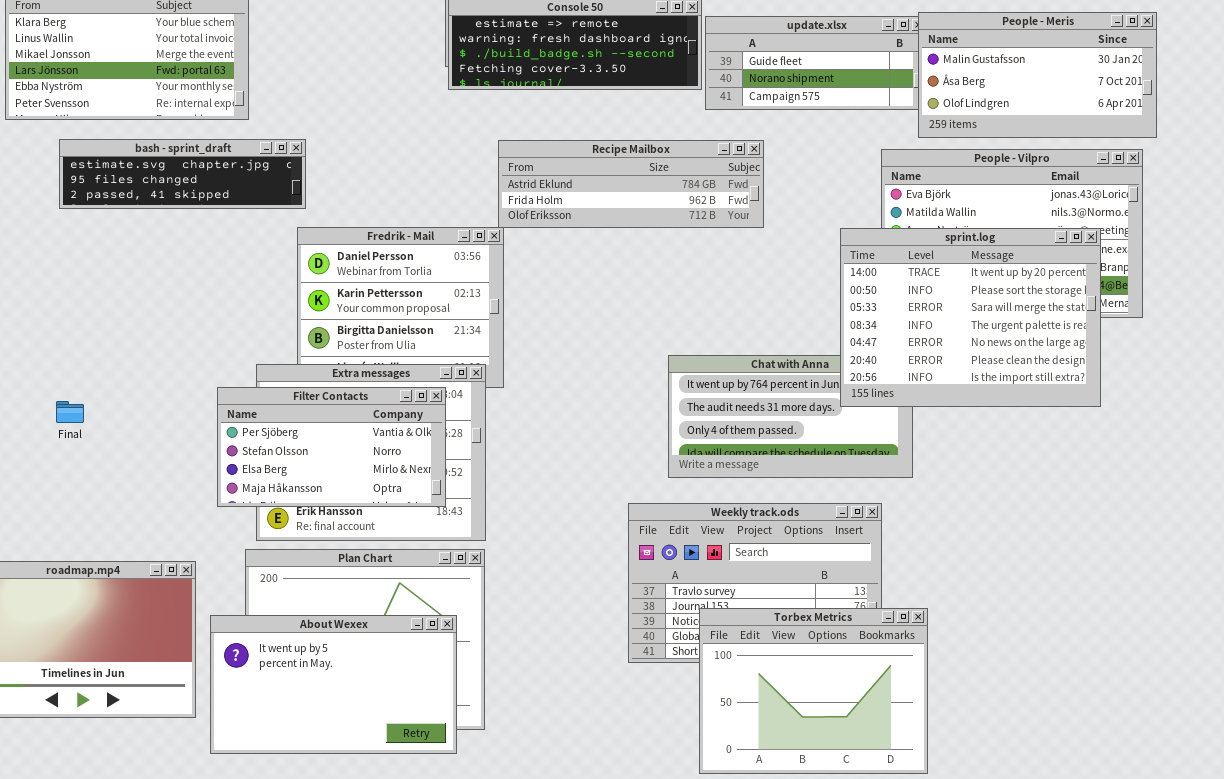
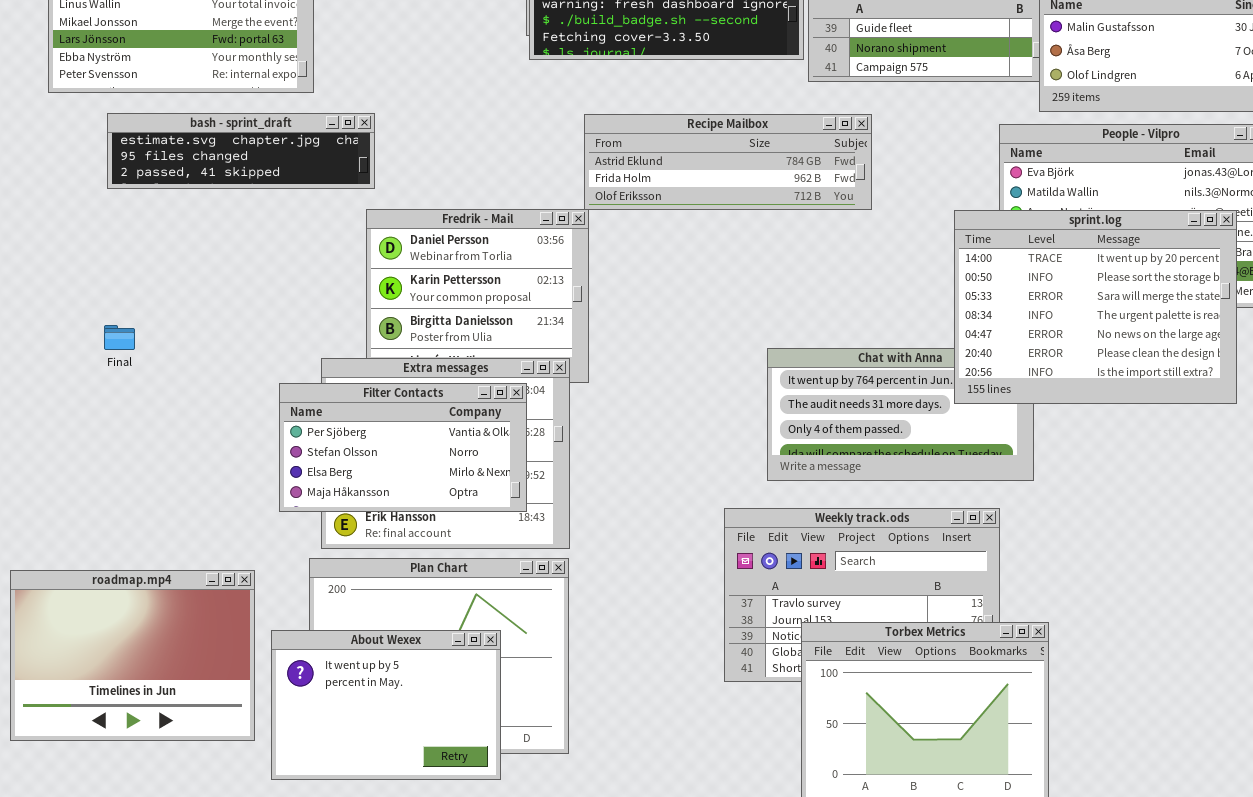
Final: [56,401,84,423] -> [104,325,135,350], moved
About Wexex: [210,615,457,754] -> [271,630,501,780], resized

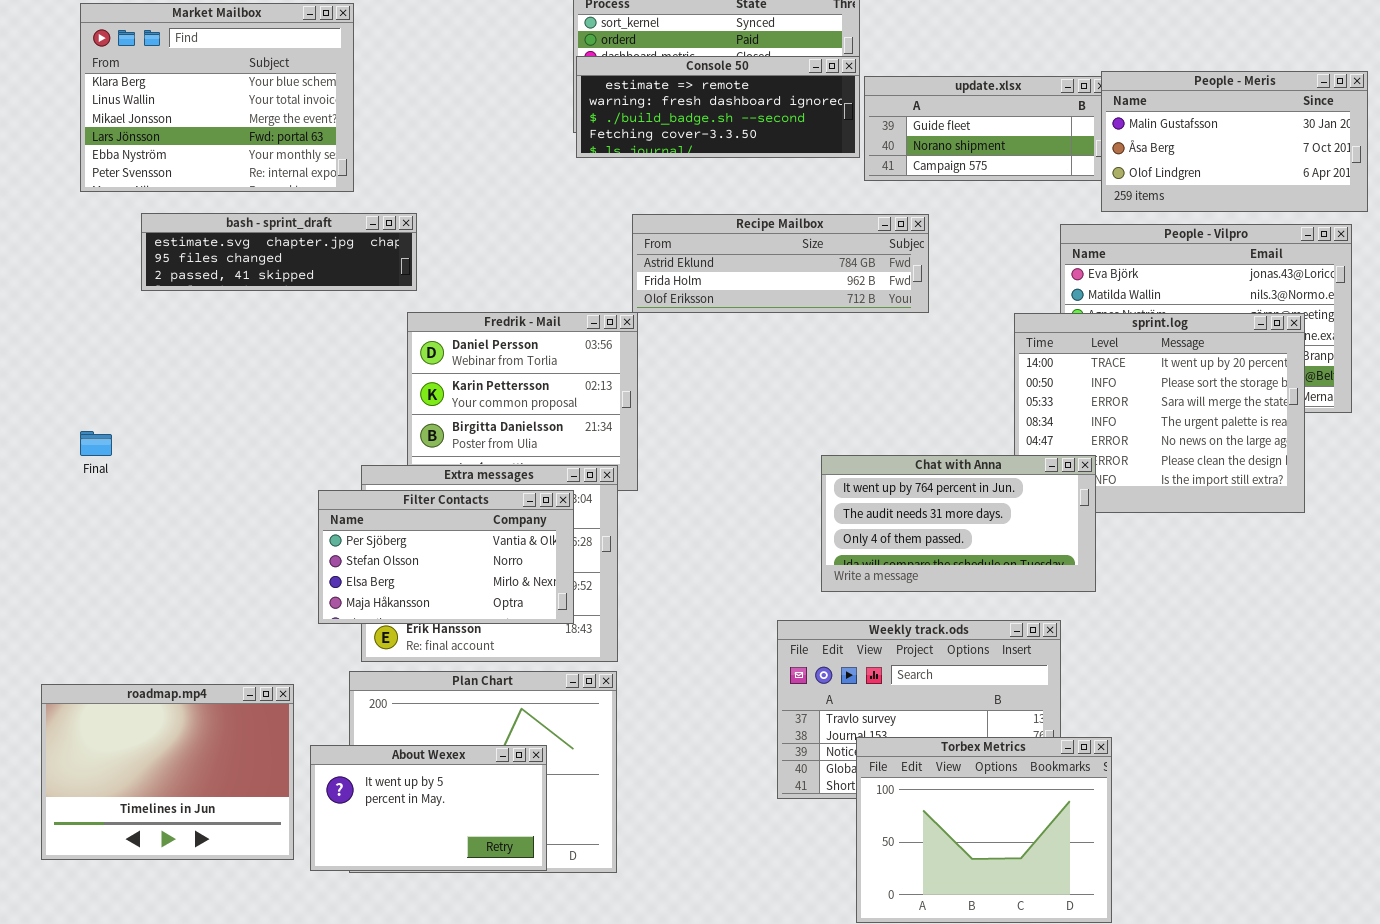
Final: [104,325,135,350] -> [80,431,112,456], moved
Chat with Anna: [767,348,1034,481] -> [821,455,1096,592], raised
About Wexex: [271,630,501,780] -> [310,745,547,871], resized

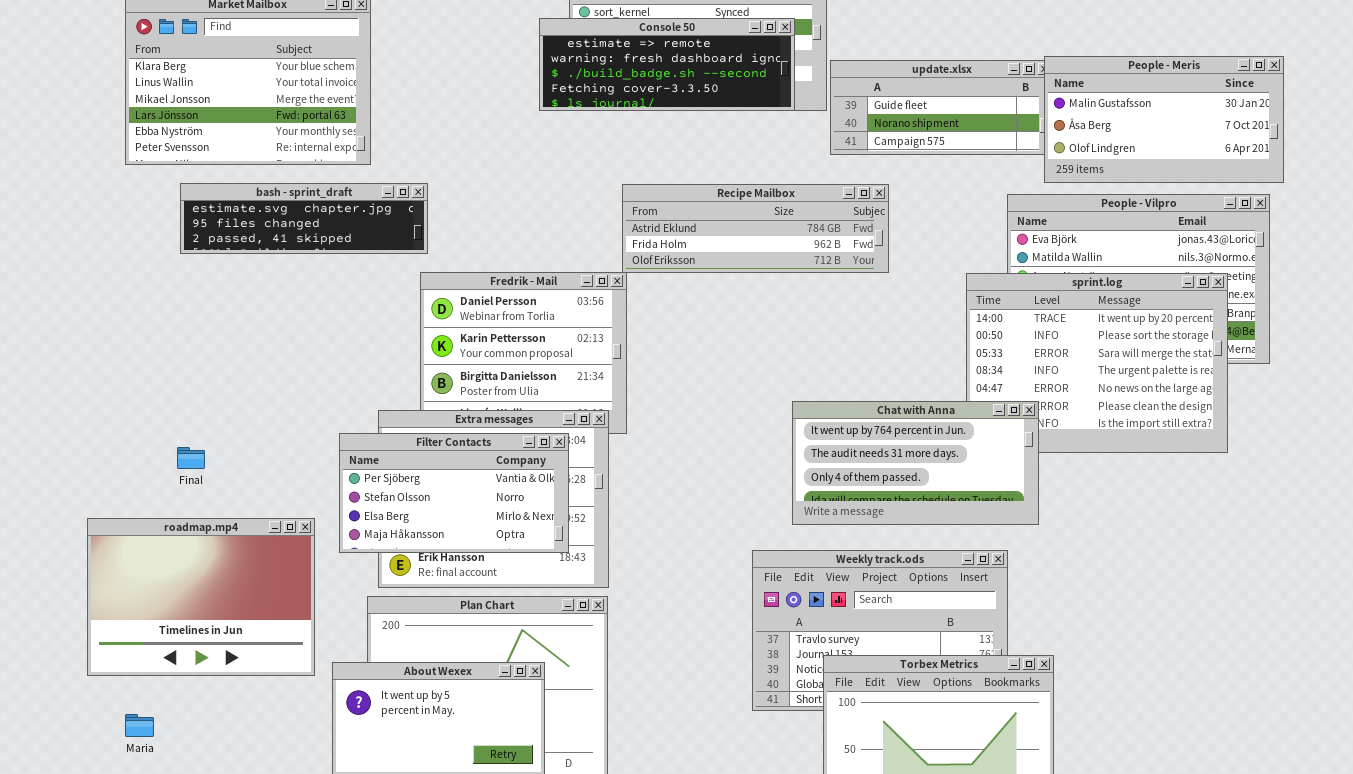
Console 50: [576,56,860,158] -> [539,18,795,111], moved
Final: [80,431,112,456] -> [177,447,205,469], moved
roadmap.mp4: [41,684,294,860] -> [87,518,315,676], moved

